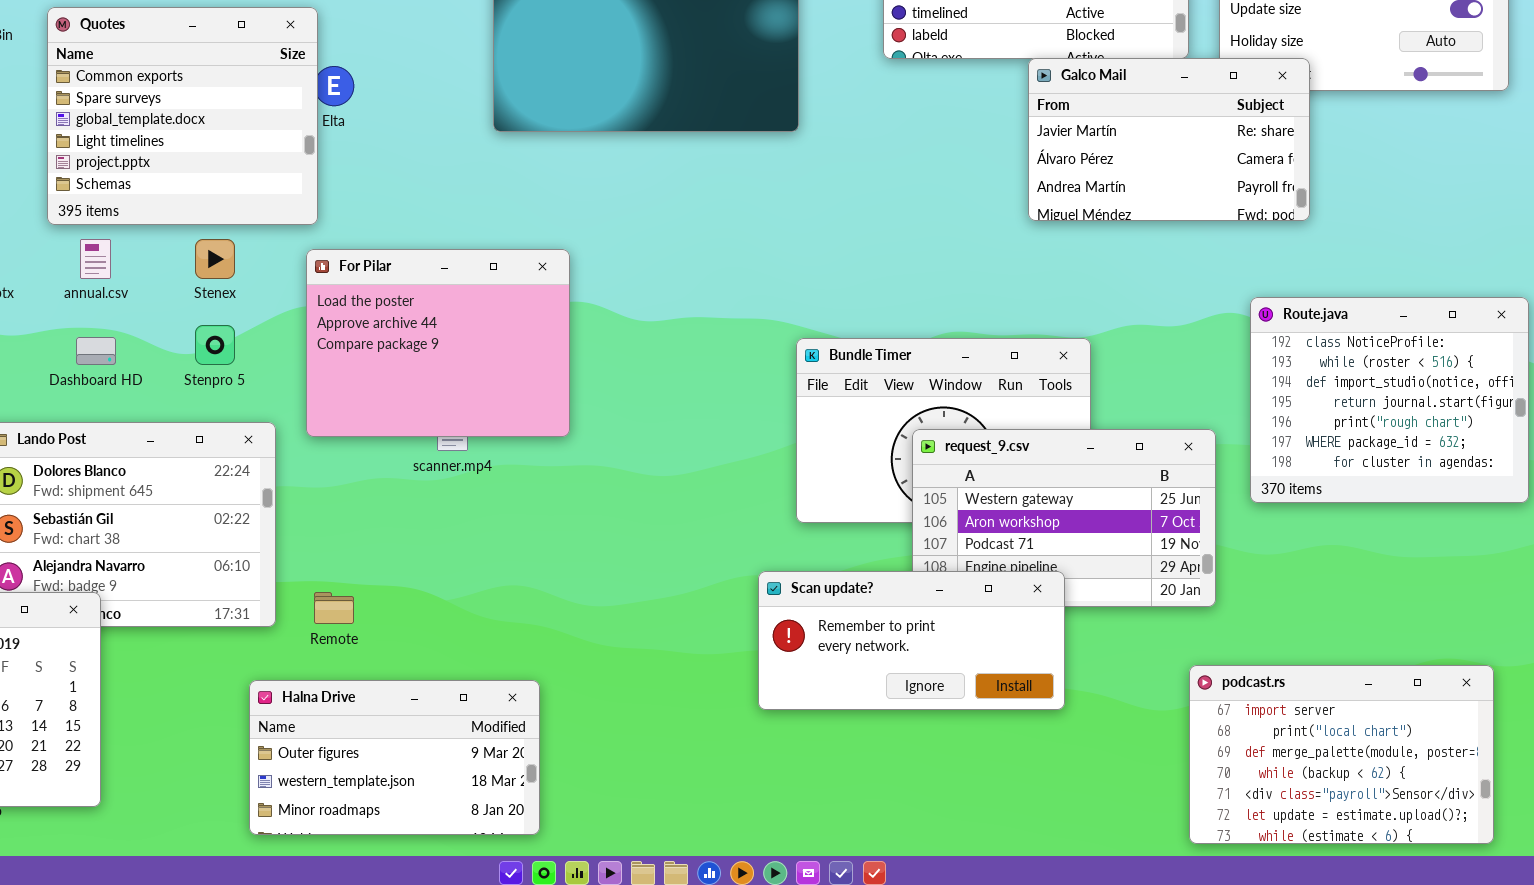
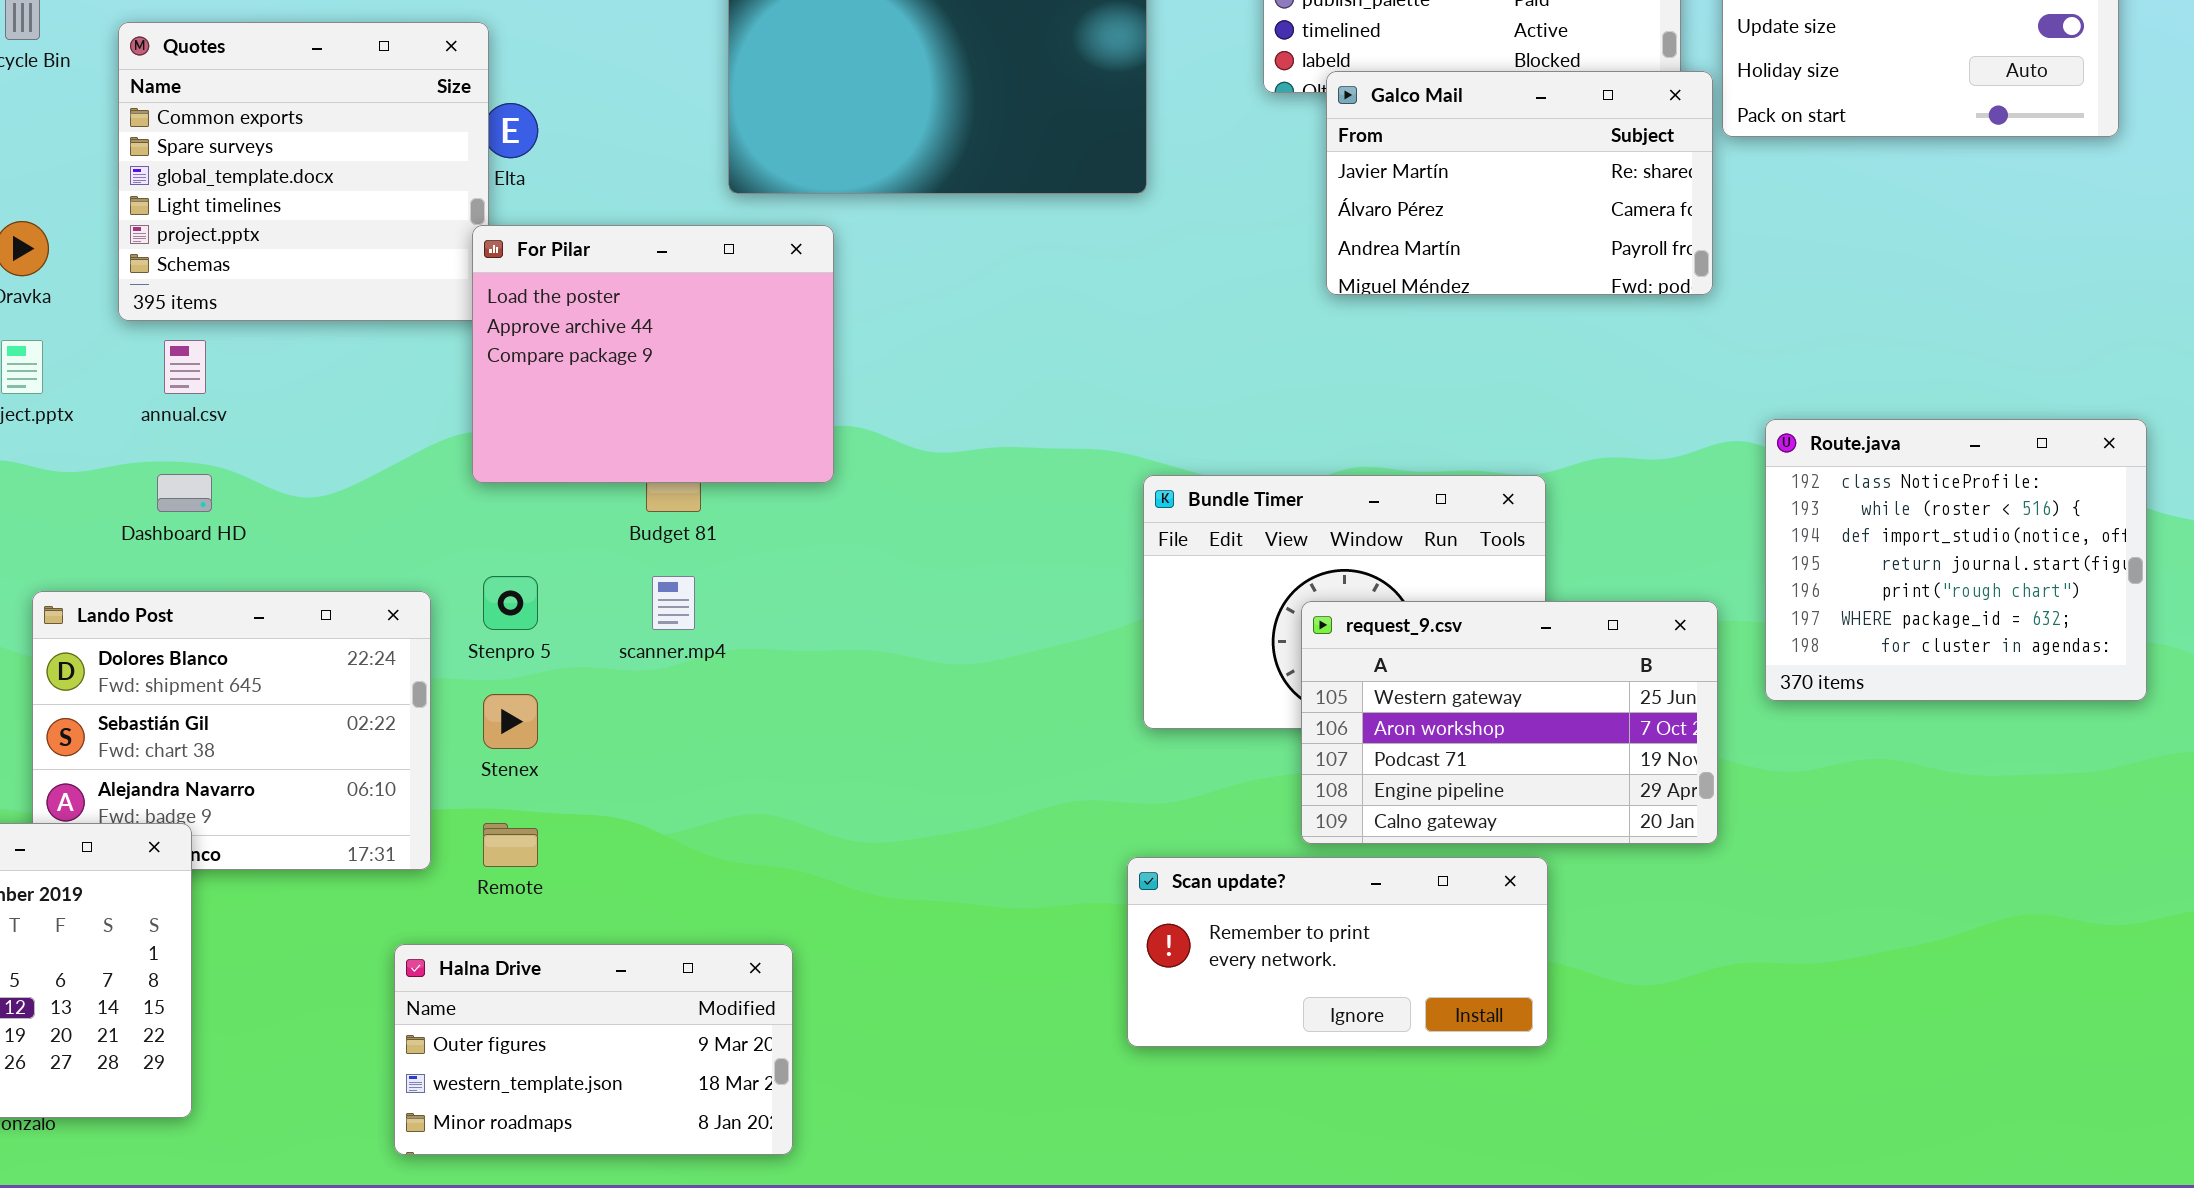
Galco Mail: [1028,58,1310,221] -> [1326,71,1713,295], moved
Stenex: [195,239,235,279] -> [483,694,538,749], moved
For Pilar: [306,249,570,437] -> [472,225,834,483], moved
Stenpro 5: [195,325,235,365] -> [483,576,538,630], moved
Scan update?: [758,571,1065,710] -> [1127,857,1548,1047], moved
podcast.rs: [1189,665,1494,844] -> none, closed

